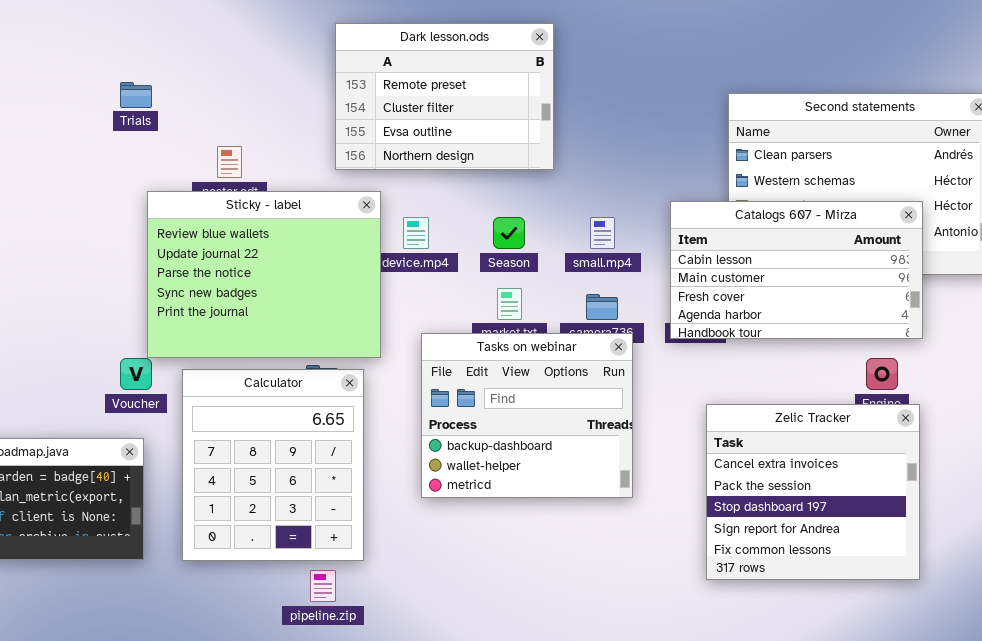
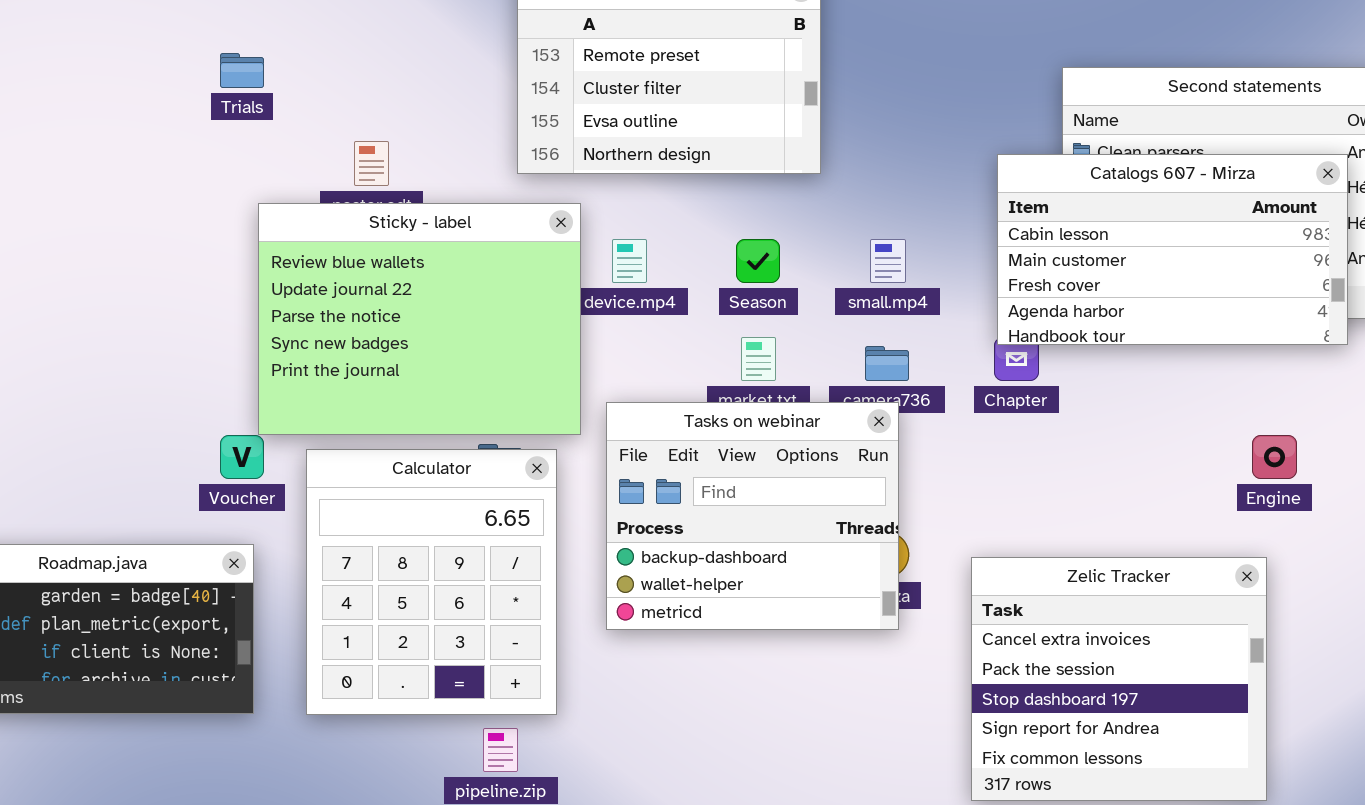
Catalogs 607 - Mirza: [670,201,923,339] -> [997,154,1348,345], moved
Tasks on webinar: [421,333,633,498] -> [606,402,899,630], moved
Zelic Tracker: [706,404,920,580] -> [971,557,1267,801], moved

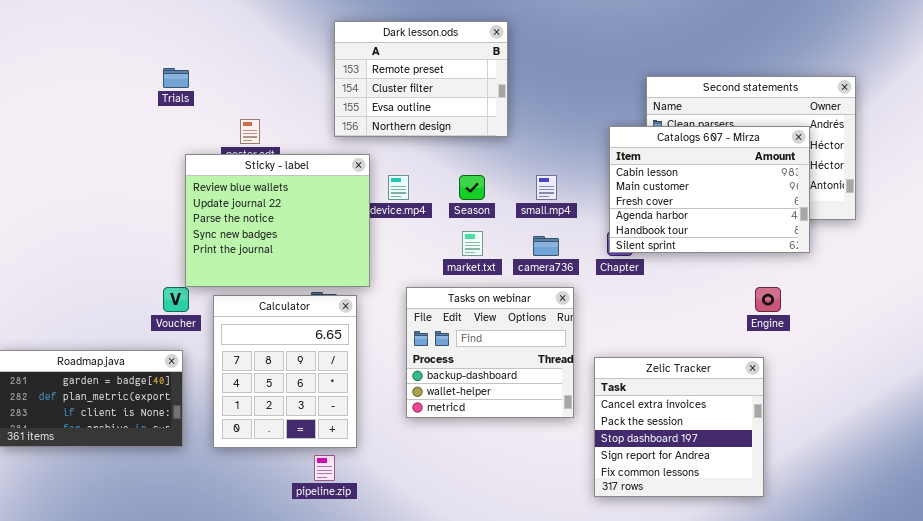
Catalogs 607 - Mirza: [997,154,1348,345] -> [609,126,810,253], resized
Tasks on webinar: [606,402,899,630] -> [406,287,574,418], moved

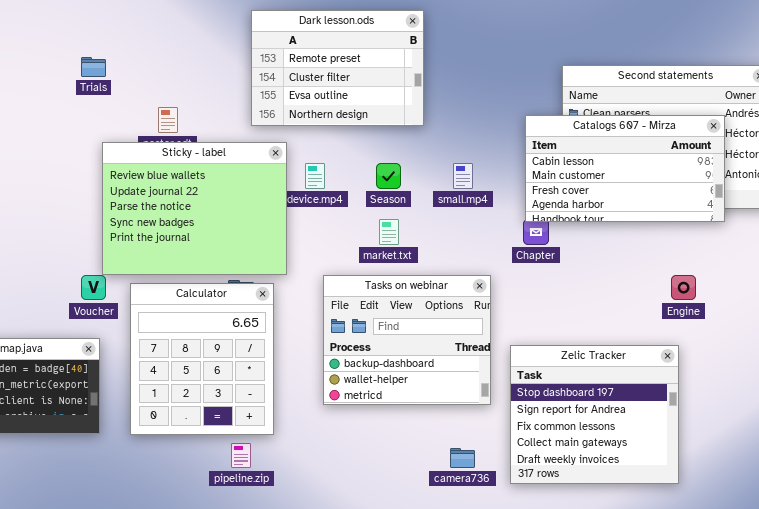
Catalogs 607 - Mirza: [609,126,810,253] -> [525,115,725,222], resized
camera736: [533,236,559,256] -> [450,448,475,468], moved
Zelic Tracker: [594,357,764,497] -> [510,345,679,484], scrolled down 2 rows

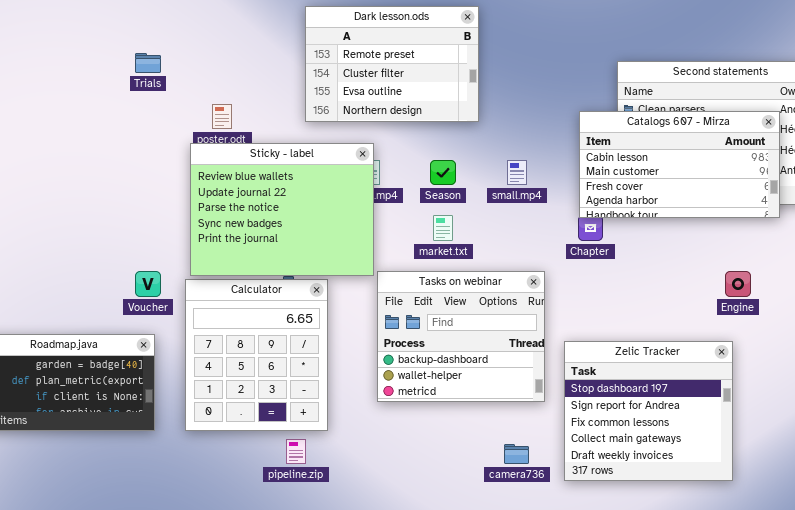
Sticky - label: [102,142,287,275] -> [190,143,374,276], moved

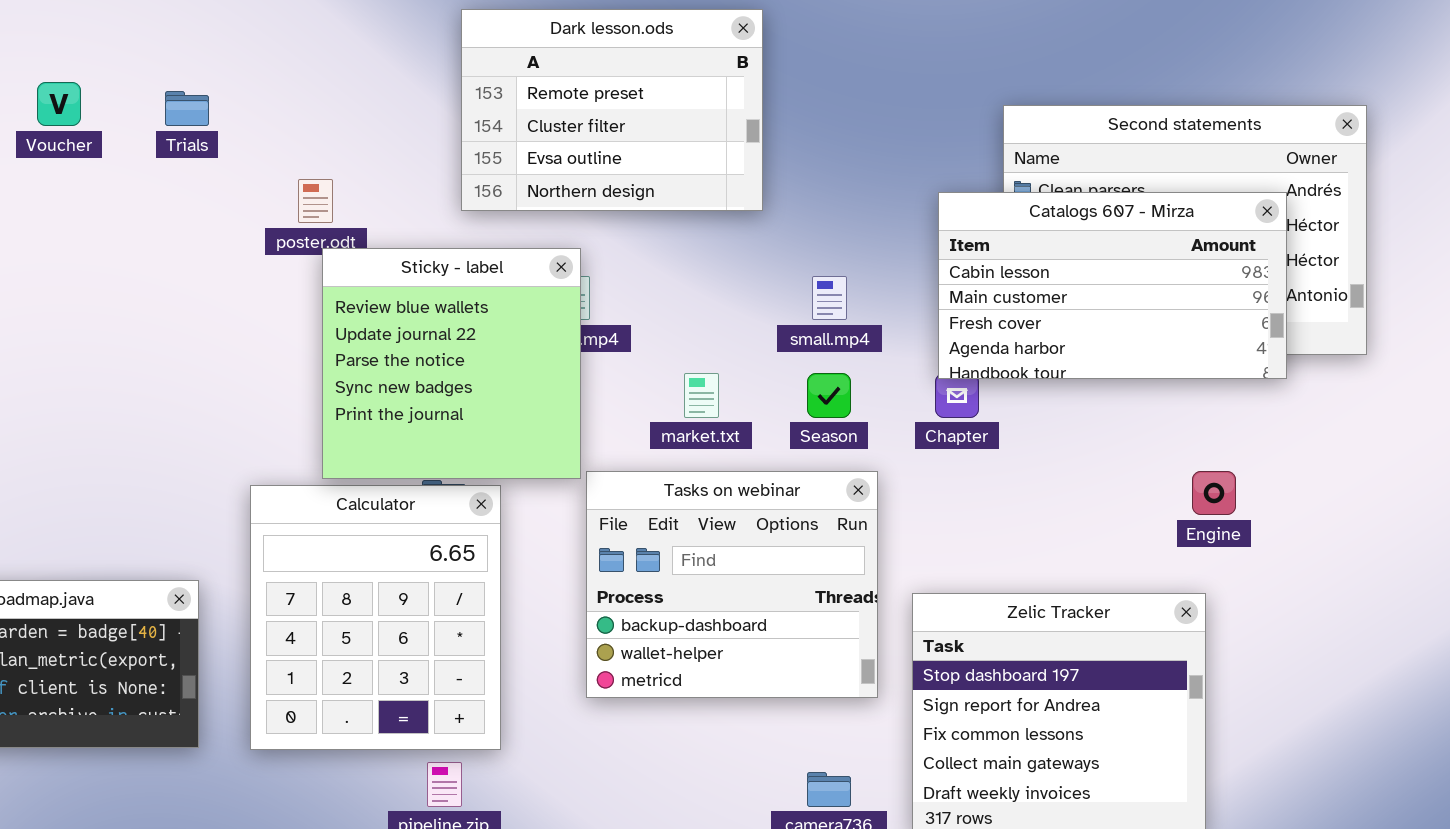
Sticky - label: [190,143,374,276] -> [322,248,581,479], resized
Season: [430,160,456,185] -> [807,373,851,418], moved
Voucher: [135,271,161,297] -> [37,82,81,126], moved

